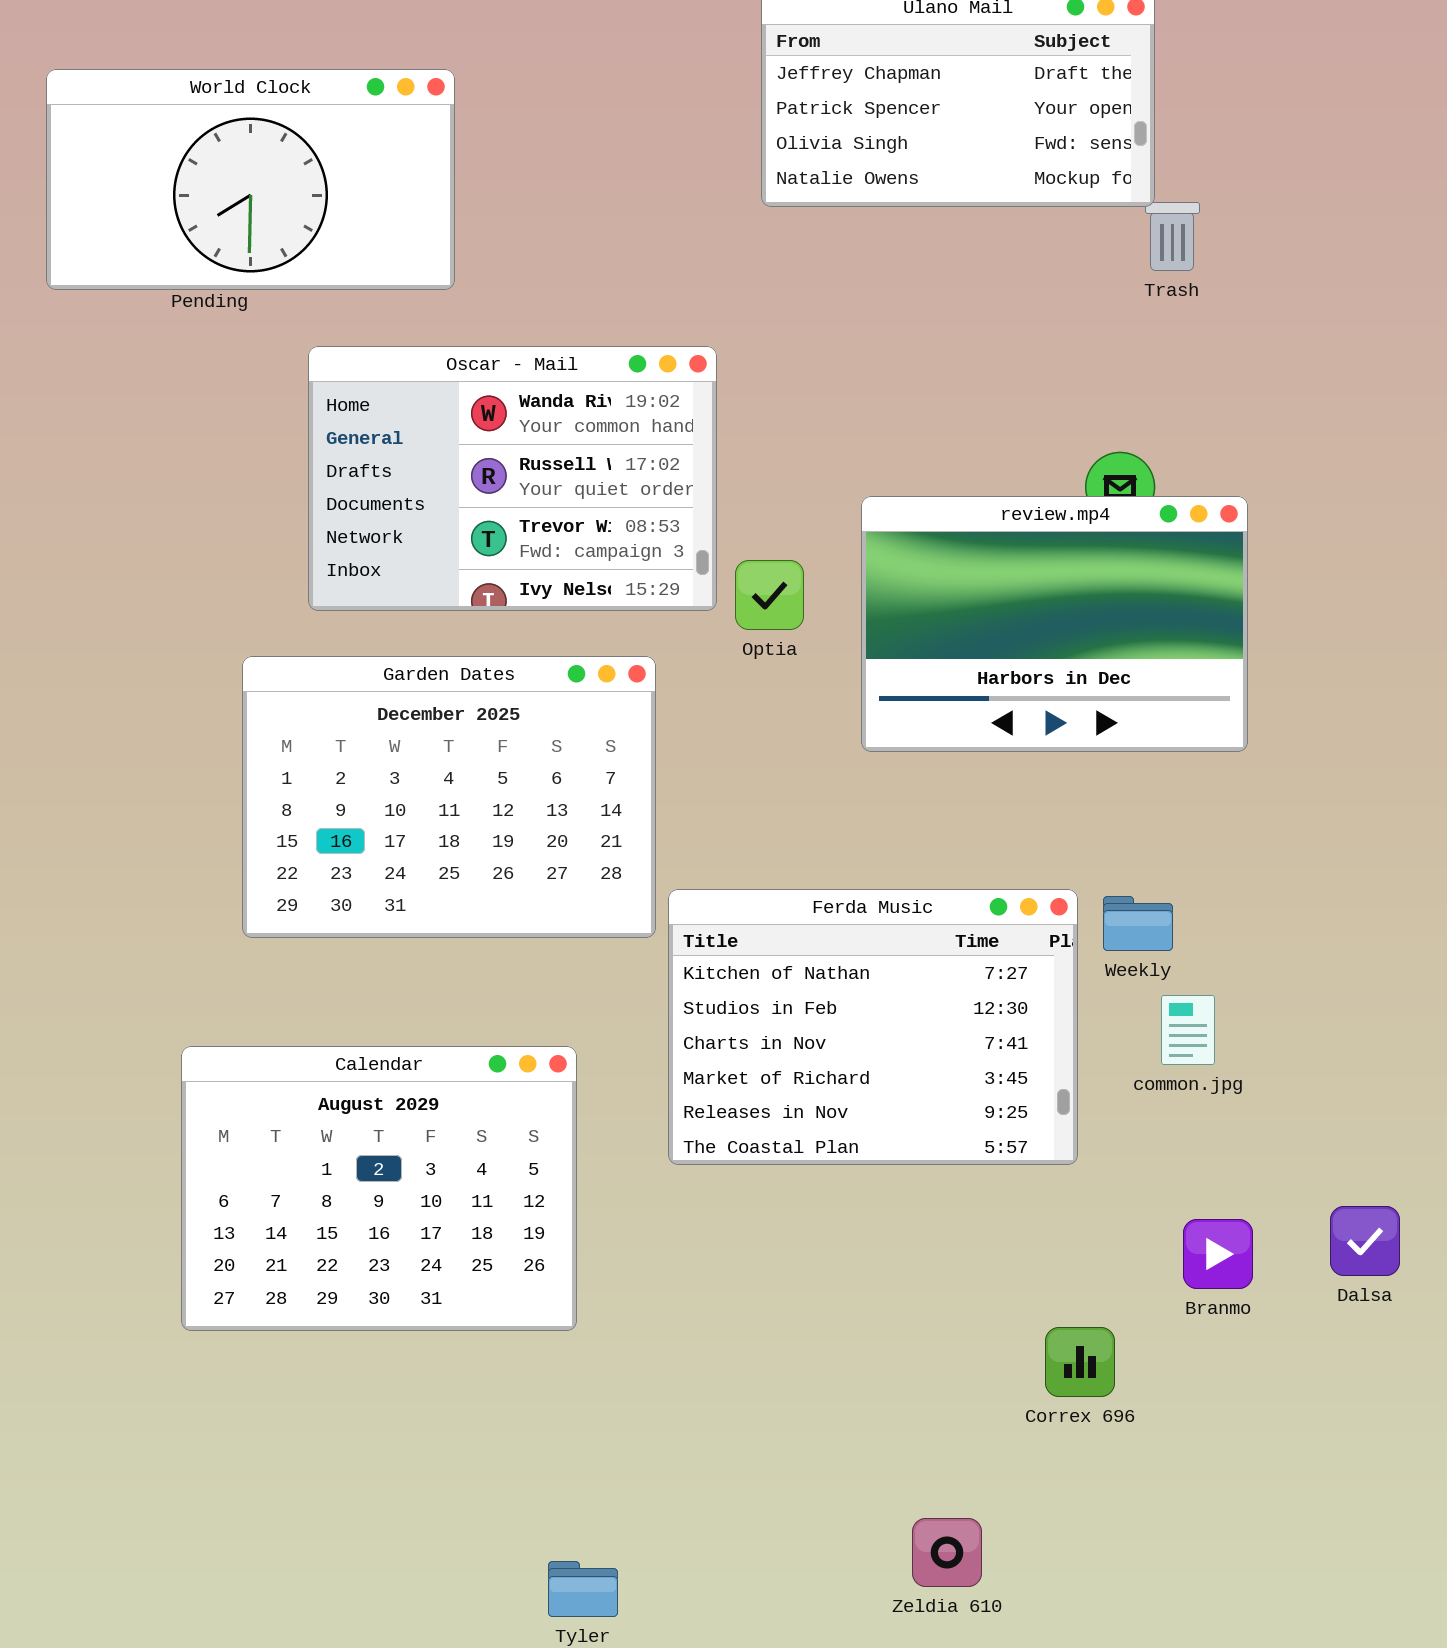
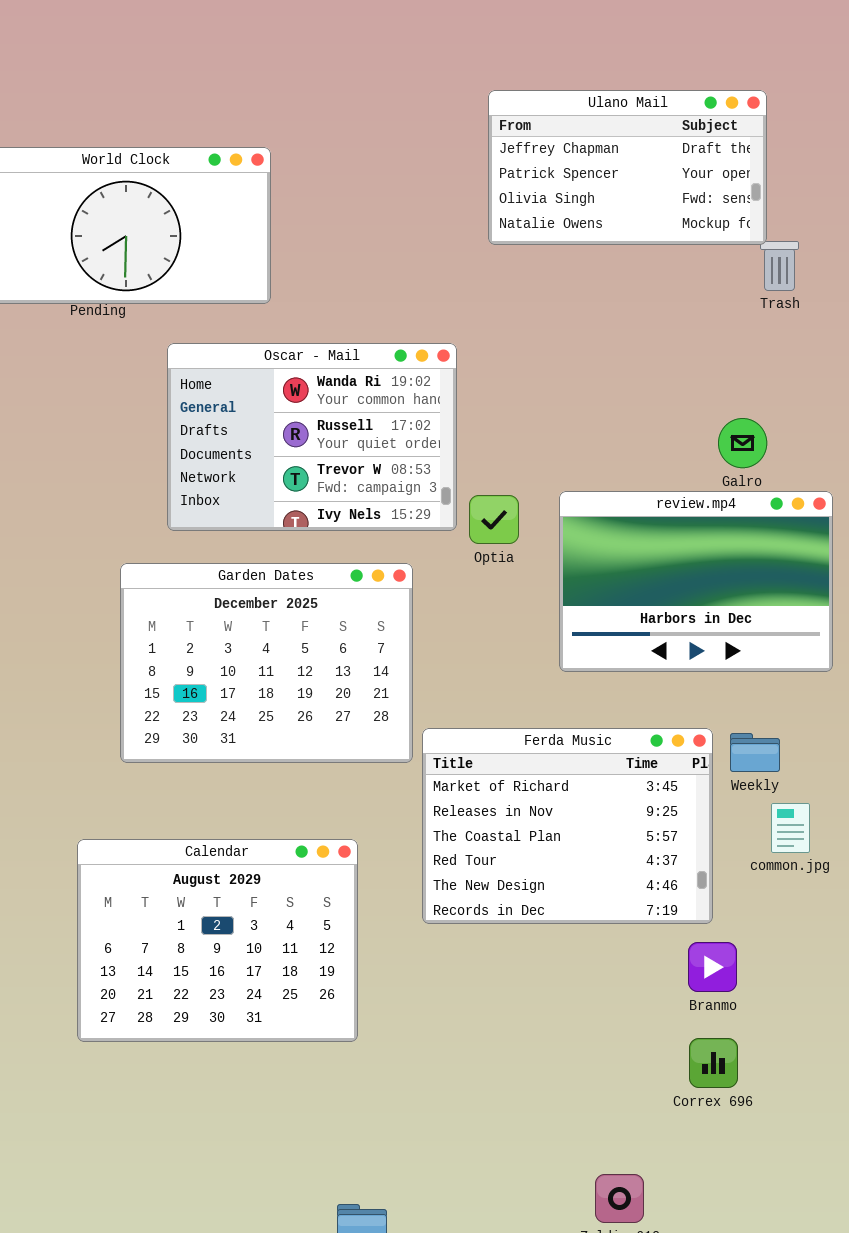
review.mp4: [861,496,1248,752] -> [559,491,833,672], moved
Ferda Music: [668,889,1078,1165] -> [422,728,713,924], scrolled down 3 rows
Branmo: [1183,1219,1253,1289] -> [688,942,737,992], moved

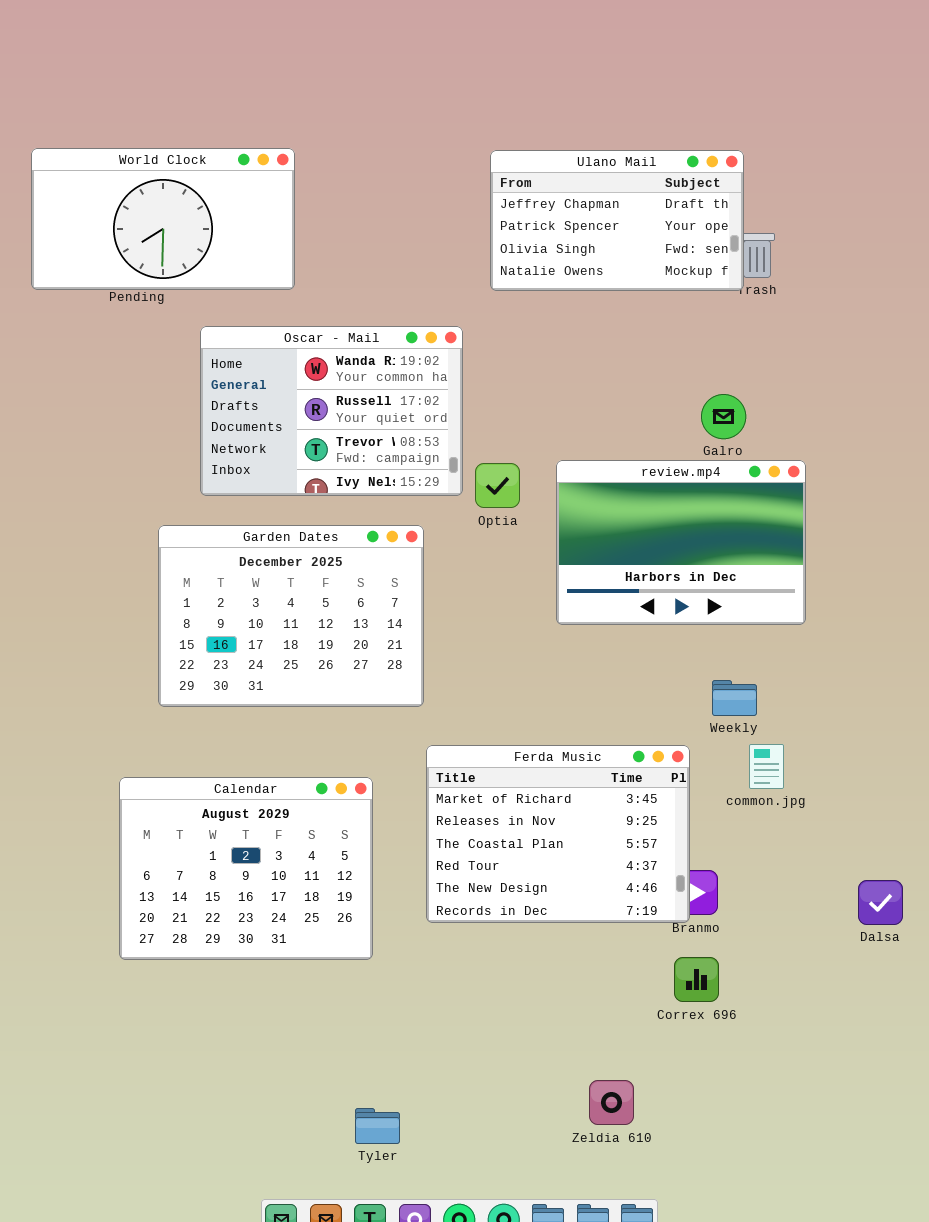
Ulano Mail: [488,90,767,245] -> [490,150,744,291], moved
Ferda Music: [422,728,713,924] -> [426,745,690,923], moved

